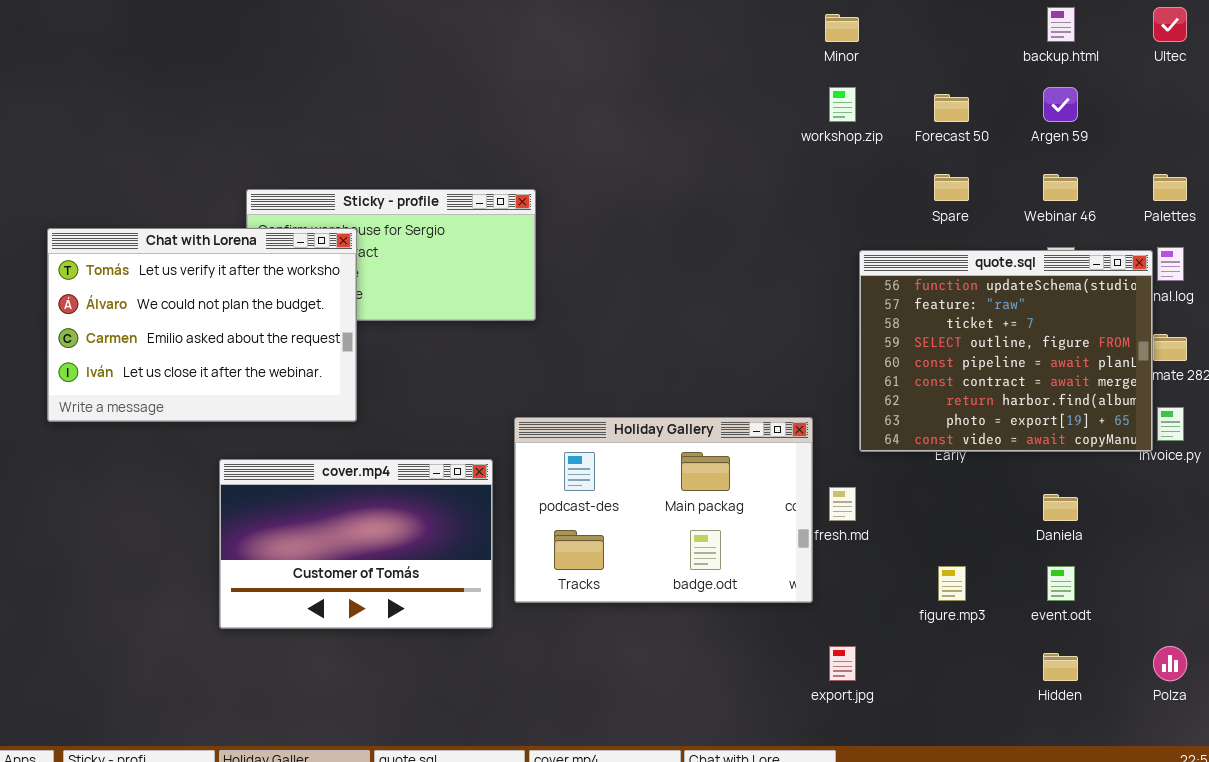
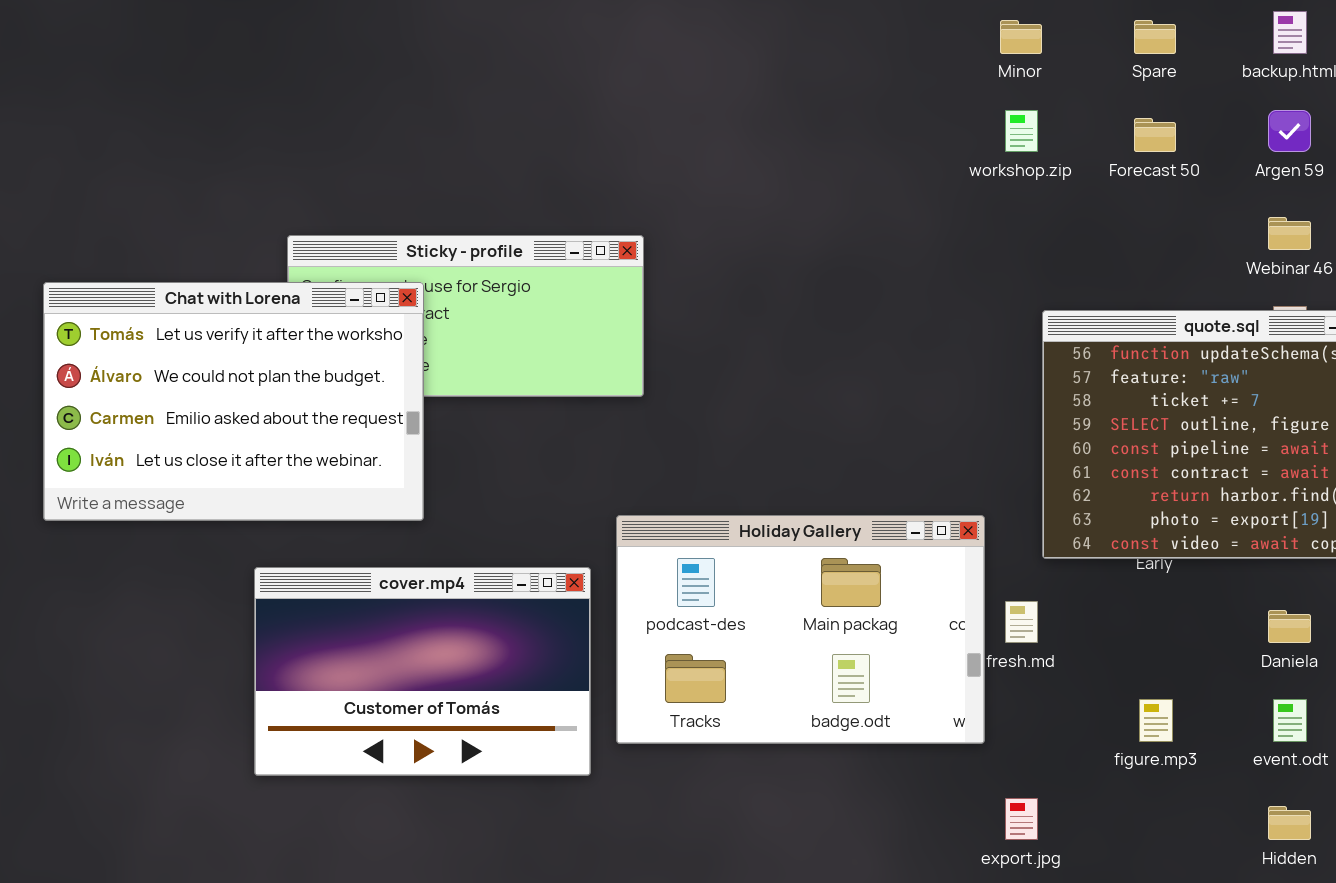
Spare: [934,174,969,201] -> [1134,20,1176,54], moved

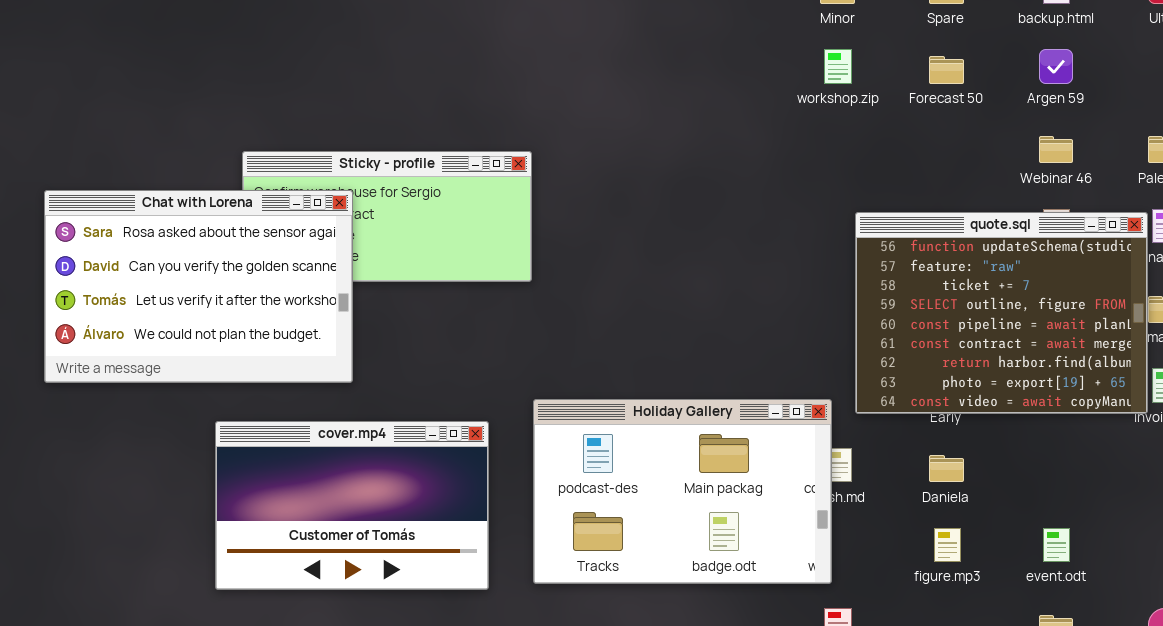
Chat with Lorena: [43,282,424,521] -> [44,190,353,383], scrolled up 2 rows
Holiday Gallery: [616,515,985,744] -> [533,399,832,584], moved
Daniela: [1268,610,1311,643] -> [929,455,964,482], moved

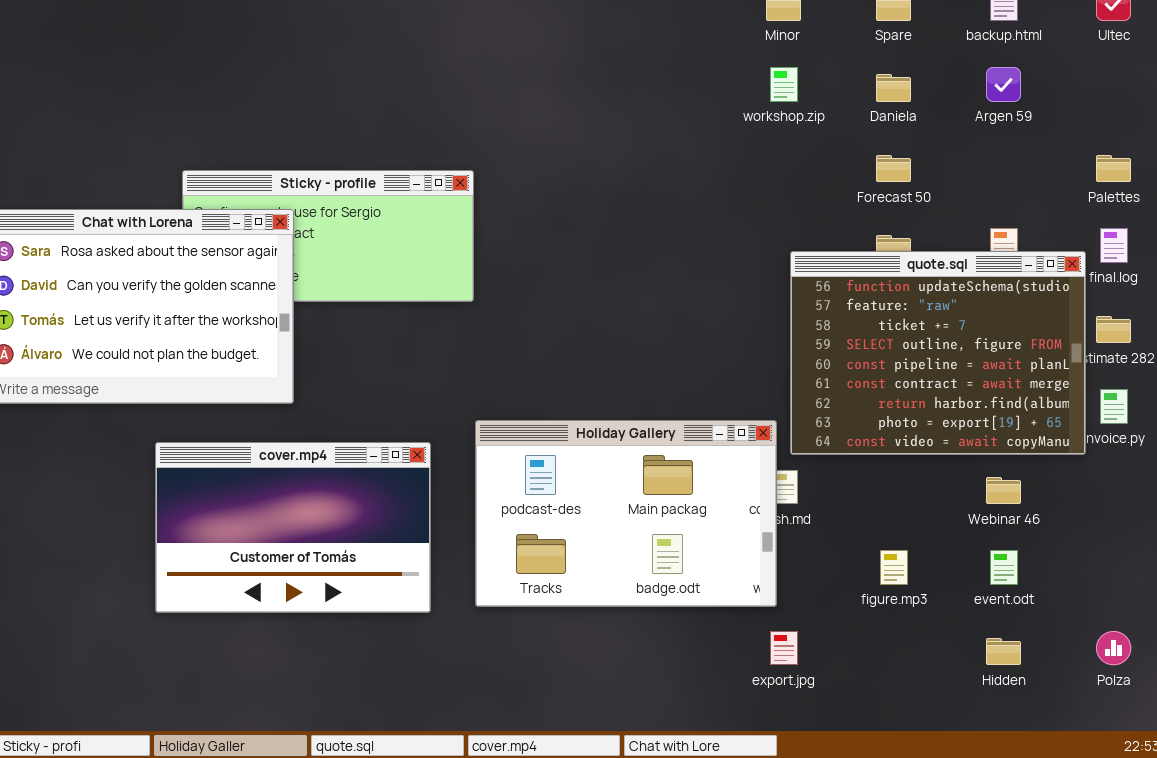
Forecast 50: [929,56,964,84] -> [876,155,911,182], moved
Webinar 46: [1039,136,1073,163] -> [986,477,1021,504], moved
quote.sql: [855,212,1148,414] -> [790,251,1086,455], moved
Daniela: [929,455,964,482] -> [876,74,911,102], moved

